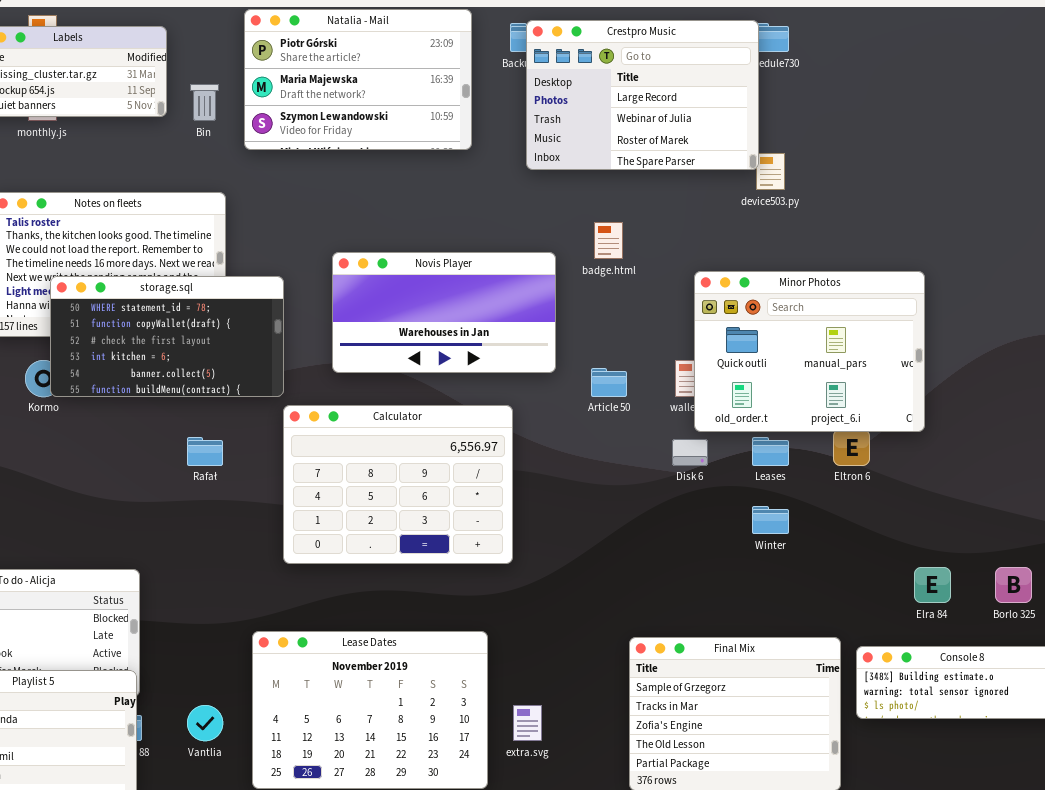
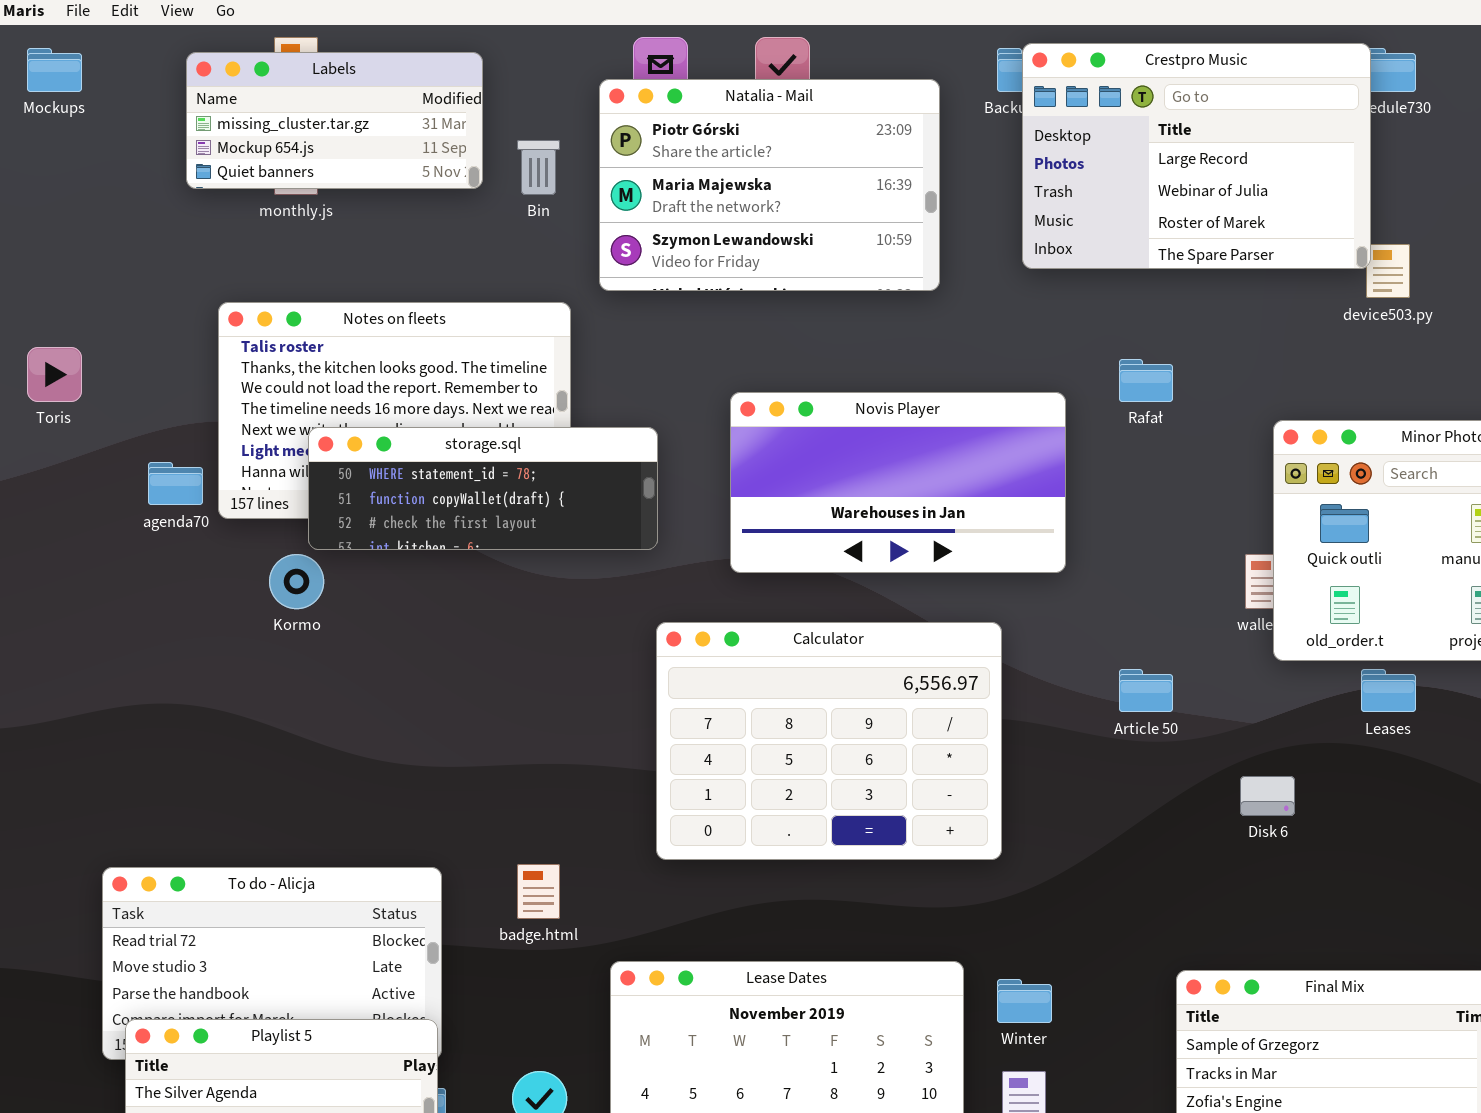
Natalia - Mail: [244,9,472,150] -> [599,79,940,291], moved
badge.html: [594,222,623,259] -> [517,864,560,919], moved
storage.sql: [50,276,284,397] -> [308,427,658,550], resized
Article 50: [591,368,627,397] -> [1119,669,1173,712], moved
Rafał: [187,437,223,466] -> [1119,359,1173,402], moved
Disk 6: [672,439,708,466] -> [1240,776,1295,816], moved
Winter: [752,506,789,534] -> [997,979,1052,1023], moved

